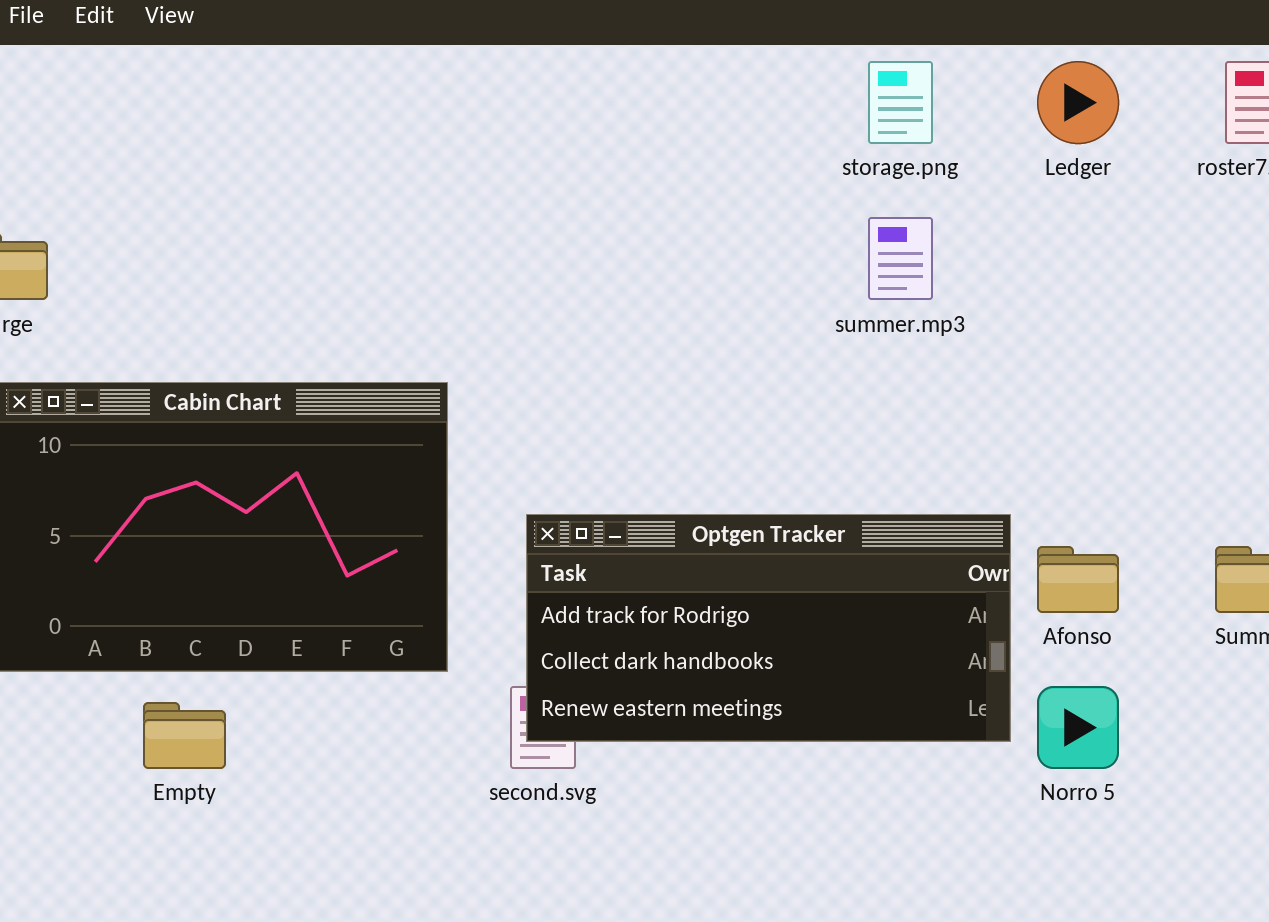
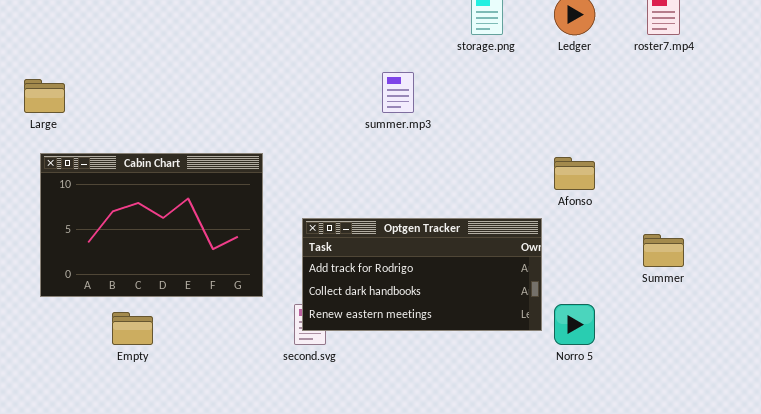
summer.mp3: [868,217,933,300] -> [382,72,414,113], moved
Afonso: [1037,546,1119,613] -> [554,157,595,190], moved

